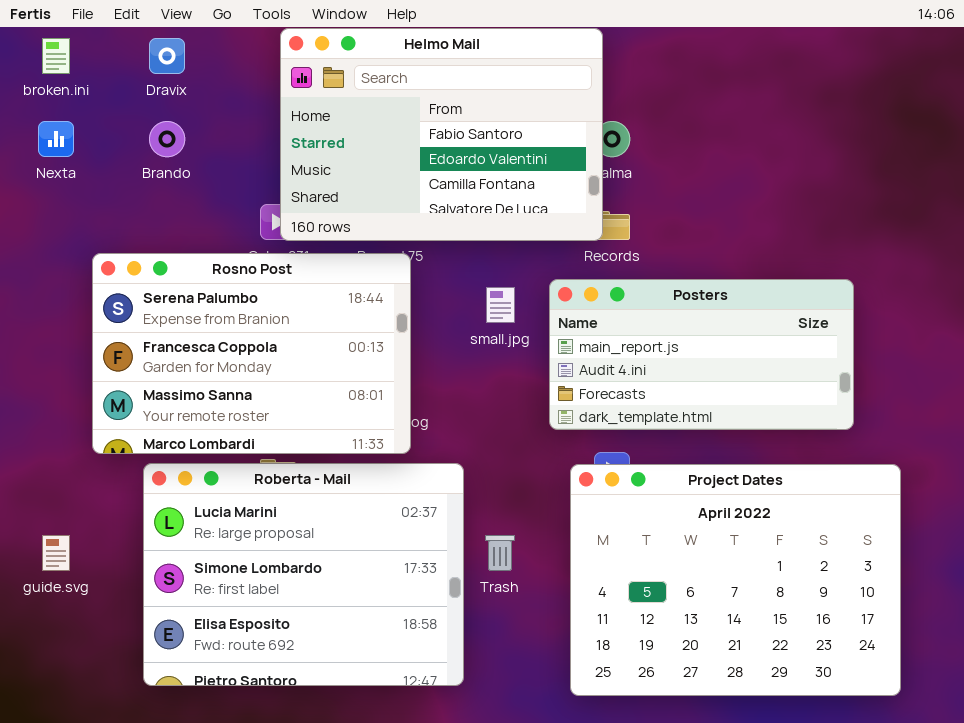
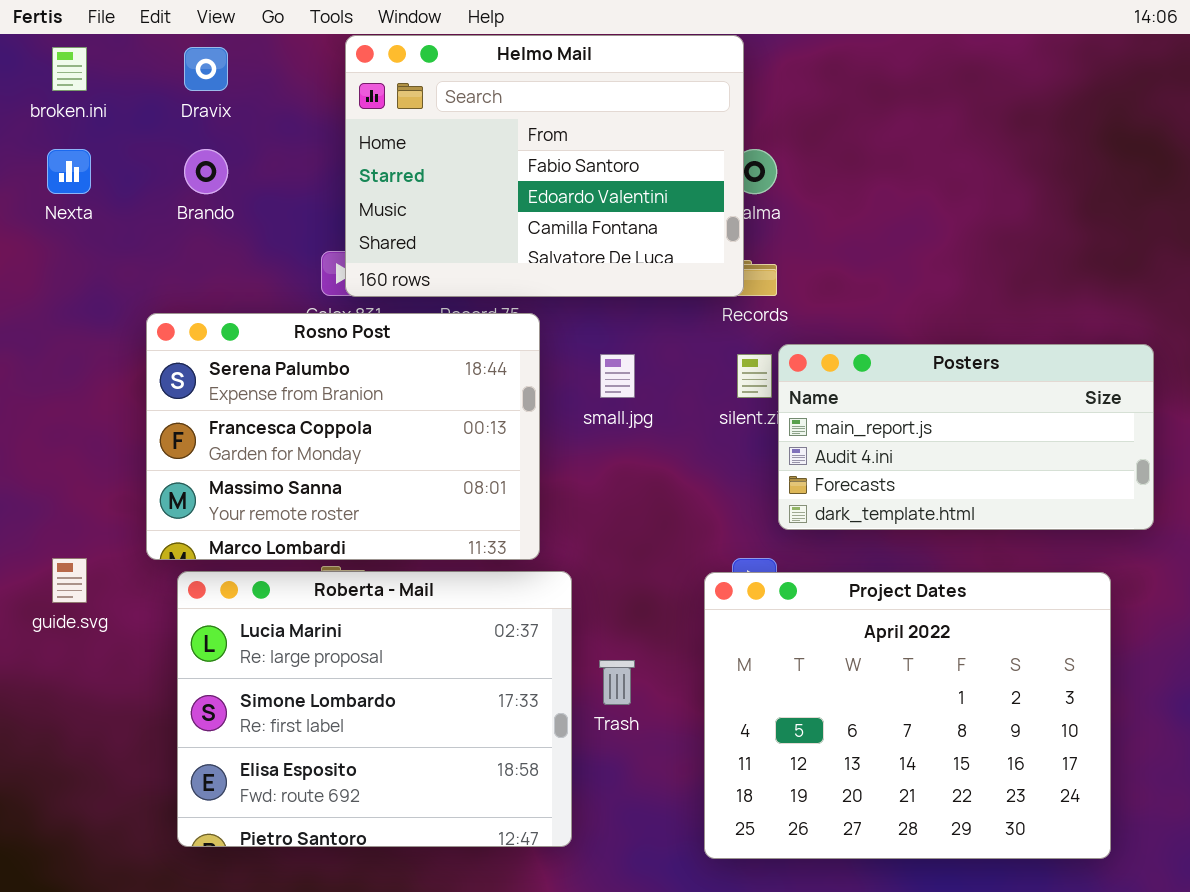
Rosno Post: [92,253,411,454] -> [146,313,540,560], moved
Posters: [549,279,854,430] -> [778,344,1154,530], moved
guide.svg: [42,535,70,571] -> [52,558,87,603], moved

